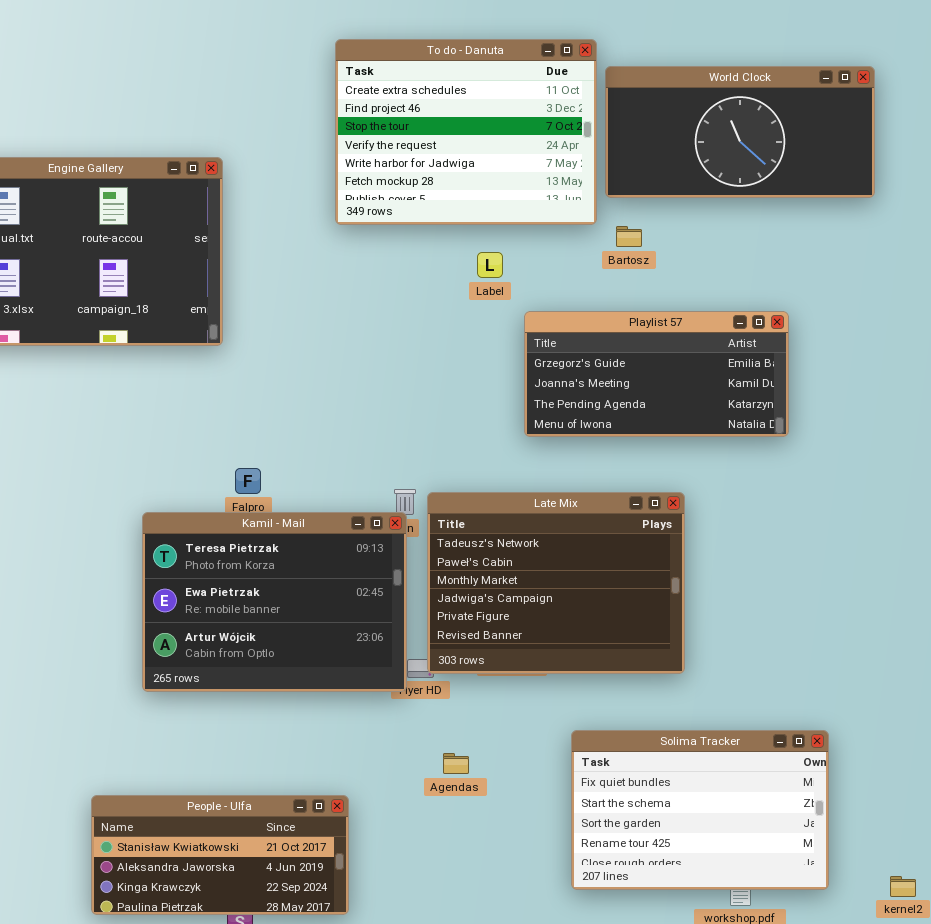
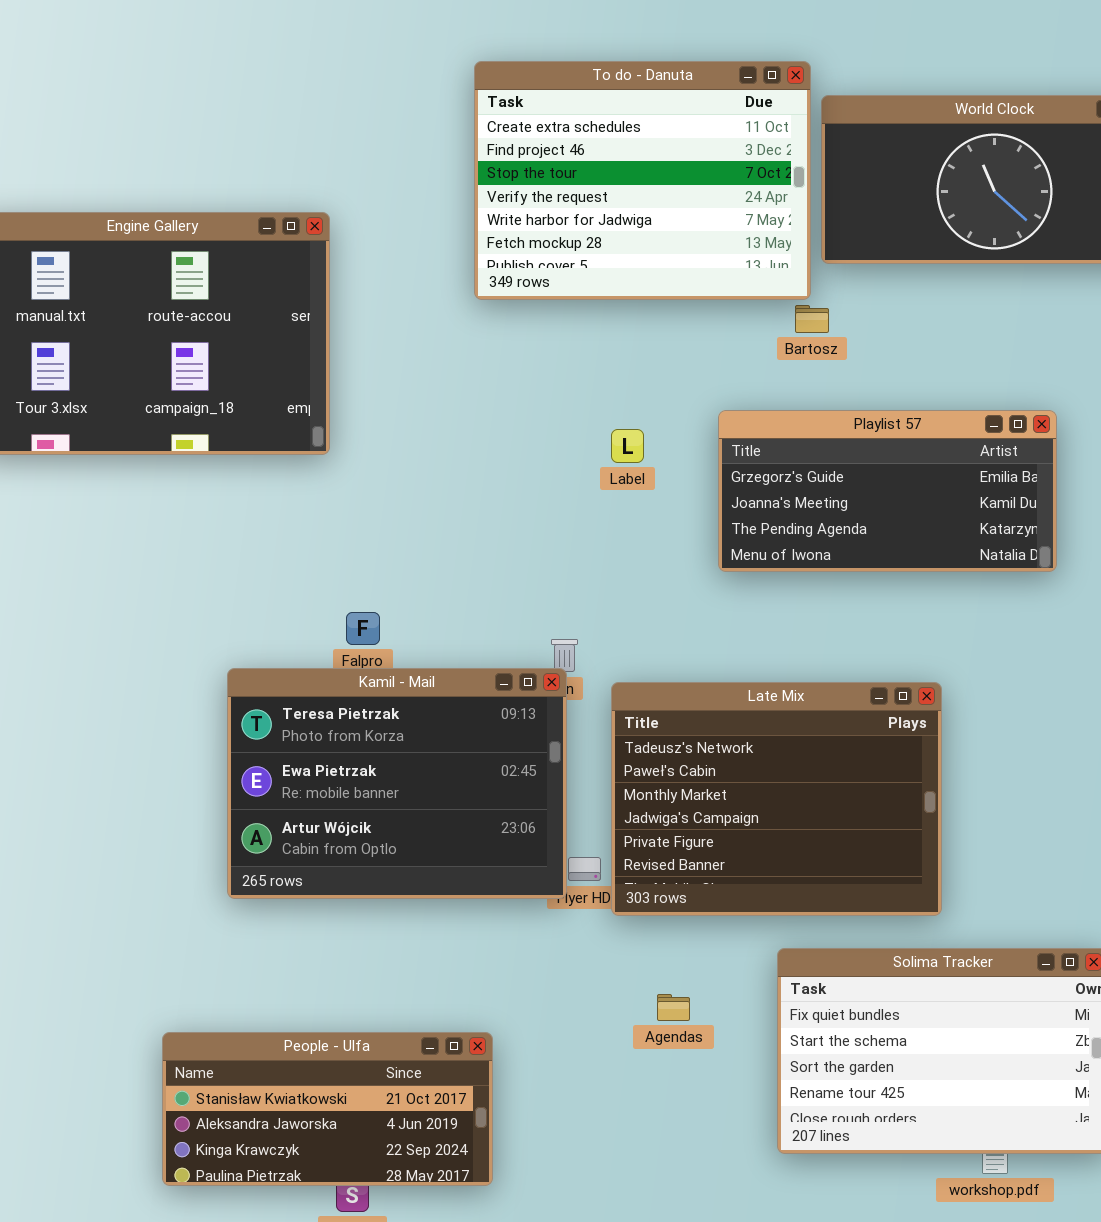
Bartosz: [616,226,642,247] -> [795,305,829,333], moved
Label: [477,252,503,278] -> [611,429,644,463], moved
Late Mix: [427,492,685,674] -> [611,682,942,916], moved
Agendas: [443,753,469,774] -> [657,994,690,1021], moved

